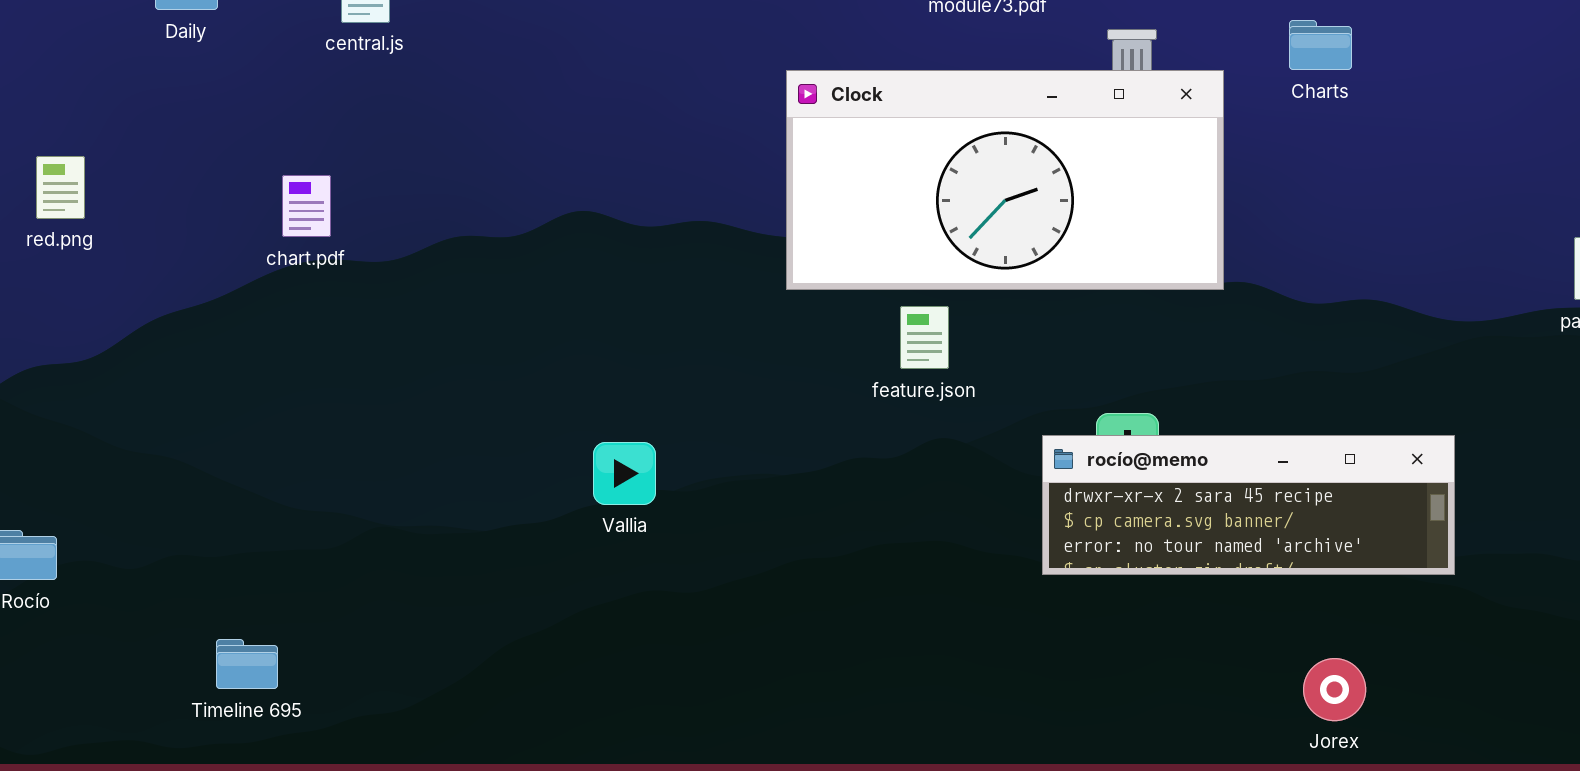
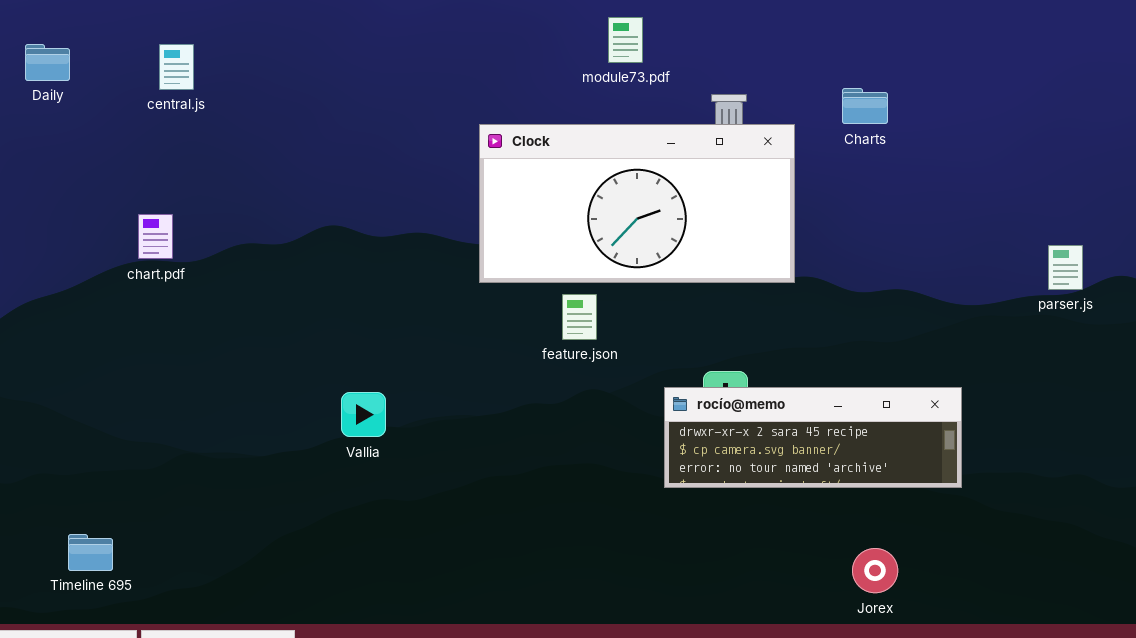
chart.pdf: [282,175,331,237] -> [138,214,173,259], moved

